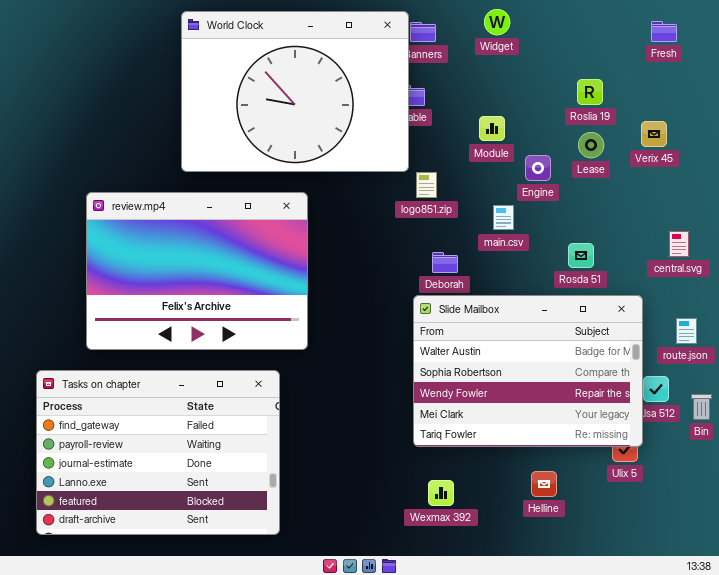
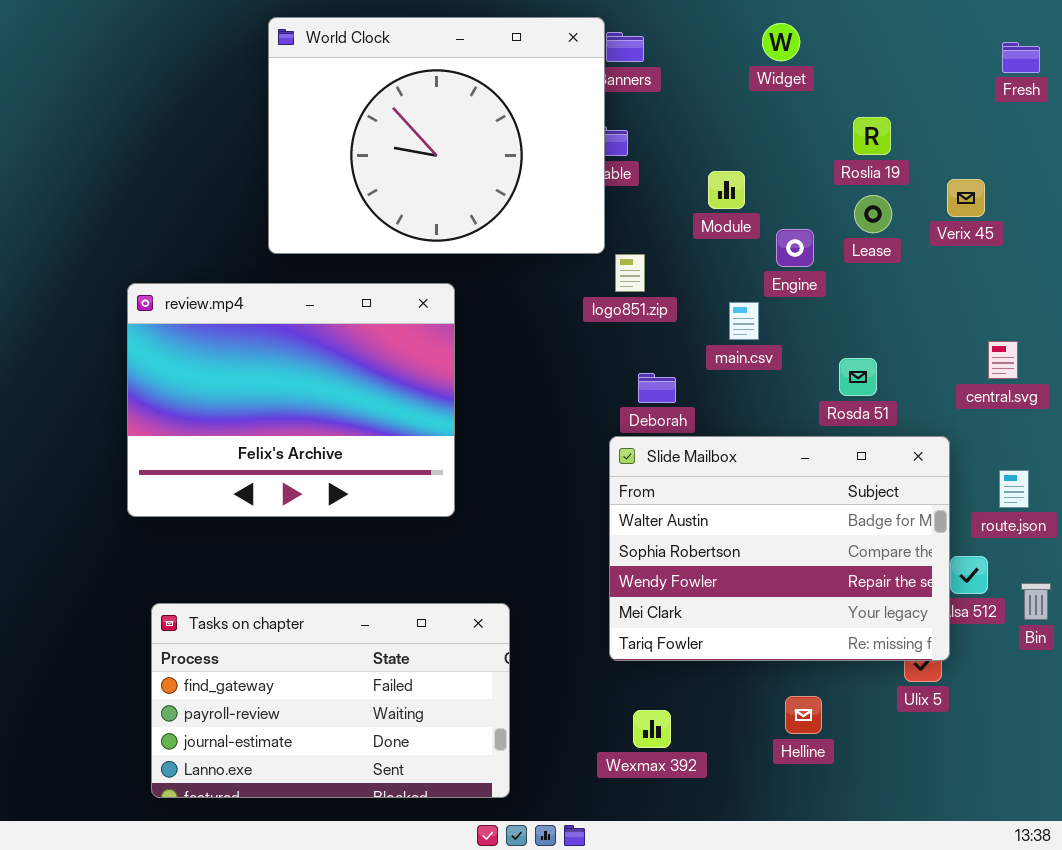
Widget: [484,9,510,35] -> [762,23,800,61], moved
Fresh: [651,21,677,42] -> [1002,42,1040,73], moved
Tasks on chapter: [36,370,280,535] -> [151,603,510,798], moved, resized

